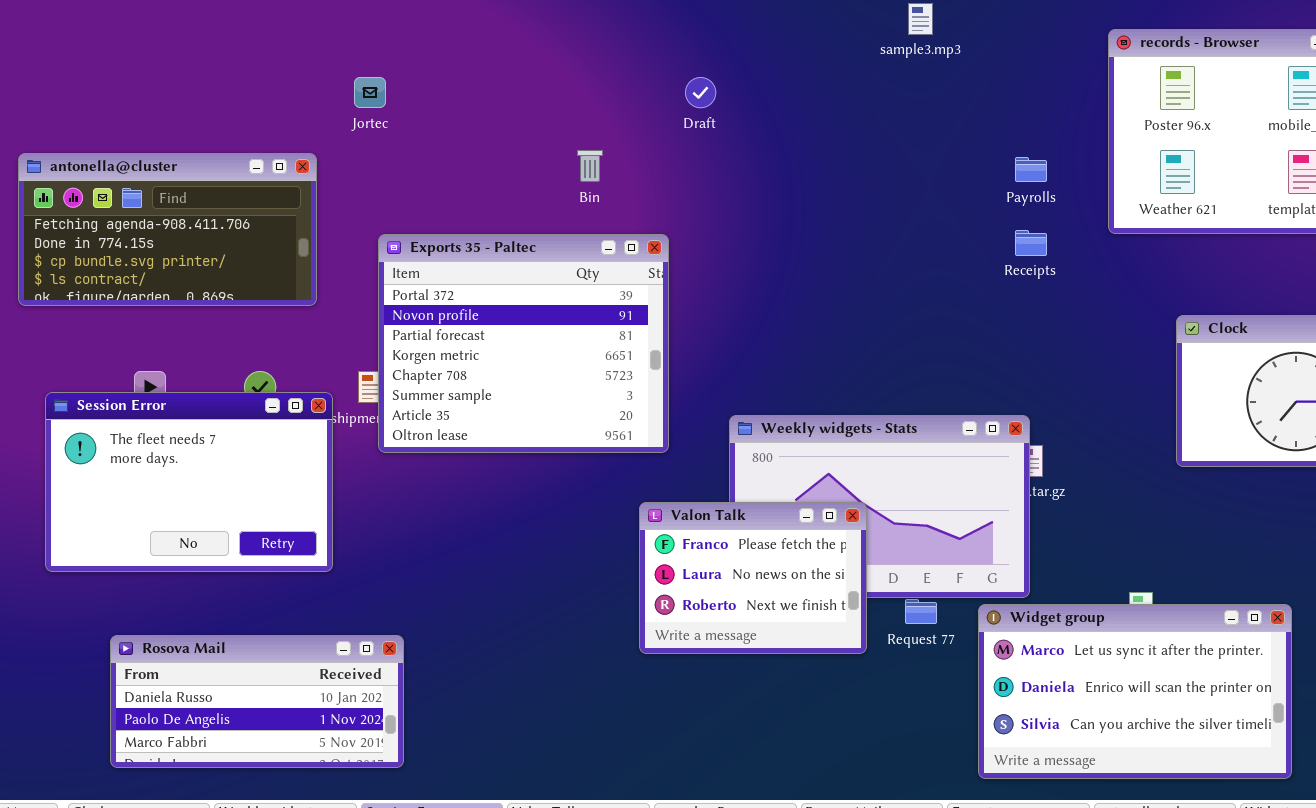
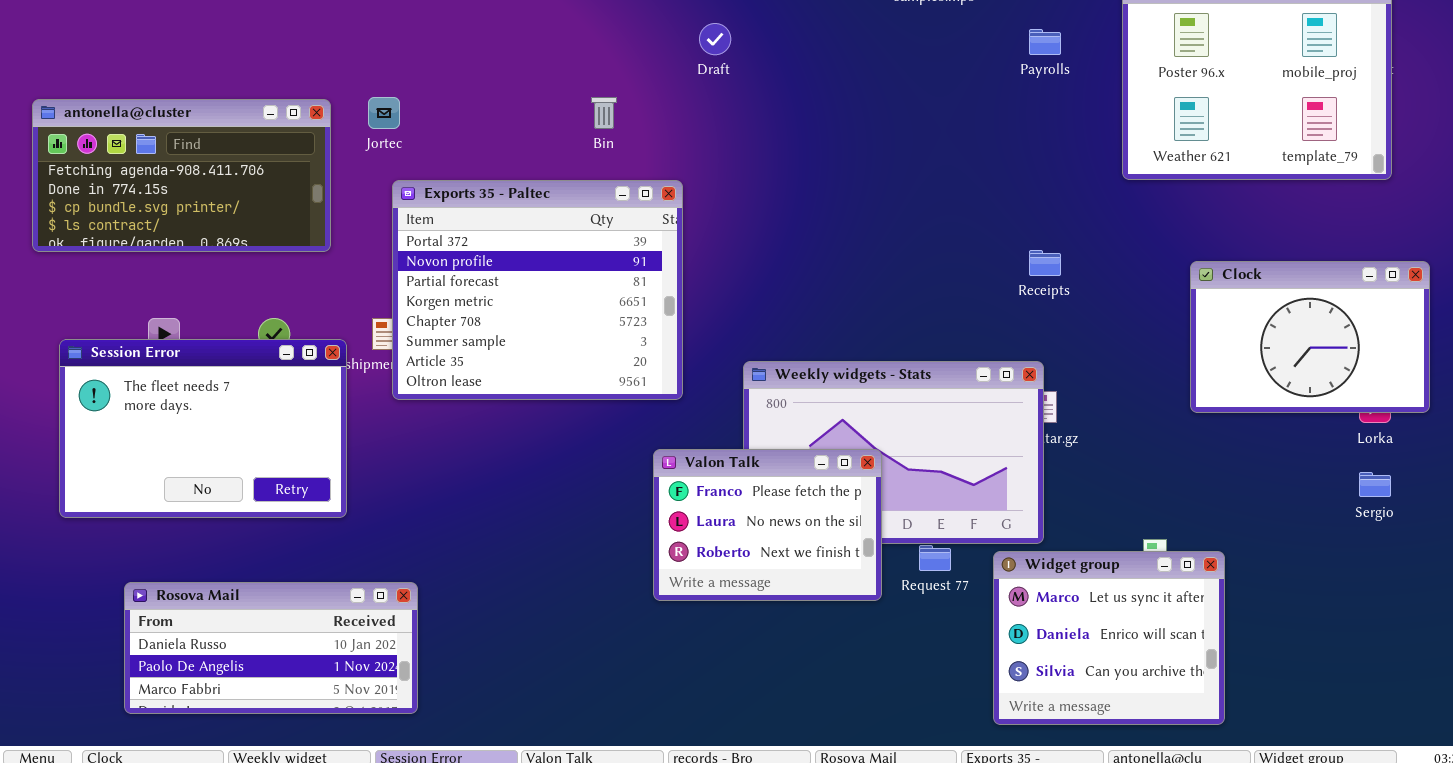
Jortec: [354,77,386,108] -> [368,97,400,129], moved
Payrolls: [1015,157,1047,182] -> [1029,29,1061,55], moved
Receipts: [1015,230,1047,256] -> [1029,250,1061,276], moved
Widget group: [978,604,1292,779] -> [993,551,1225,725], resized

